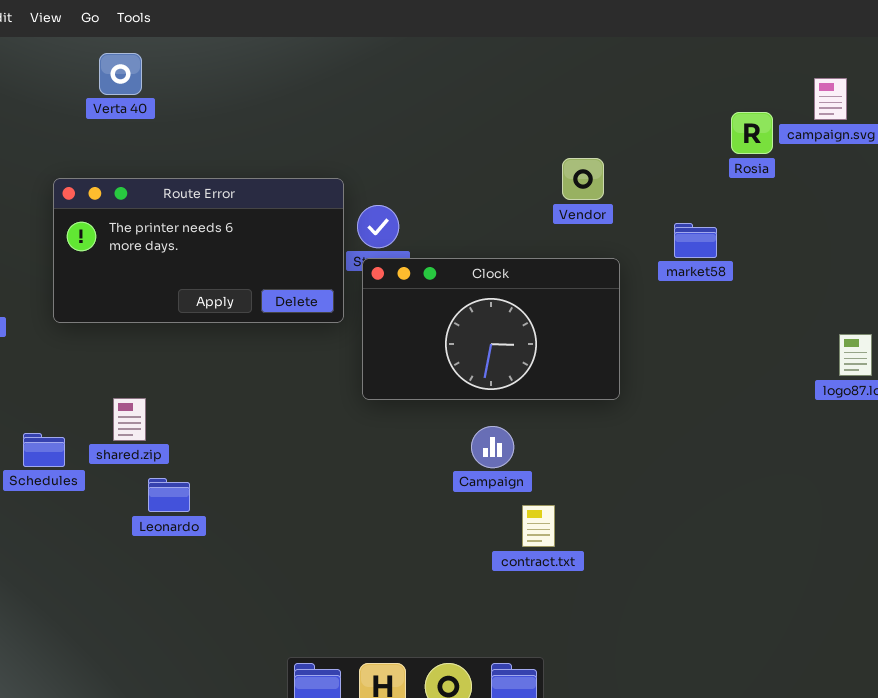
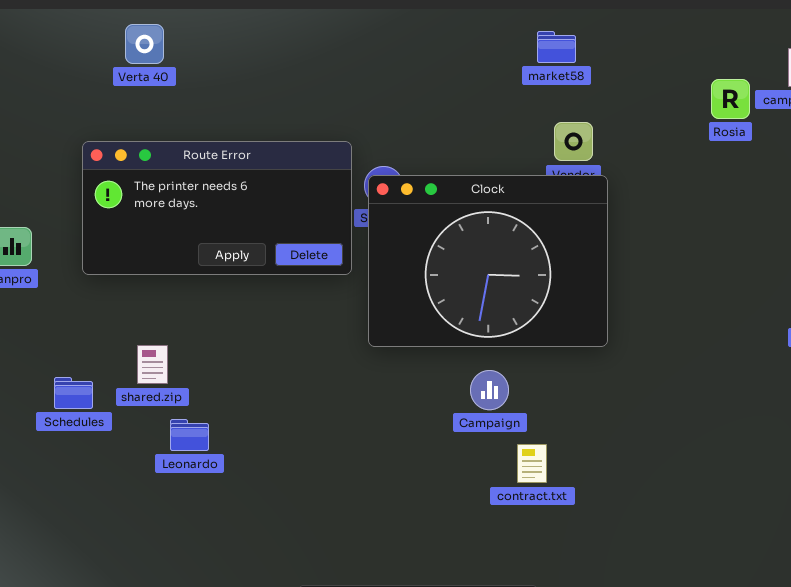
market58: [674,223,717,258] -> [537,31,576,63], moved
Clock: [362,258,620,400] -> [368,175,608,347], resized

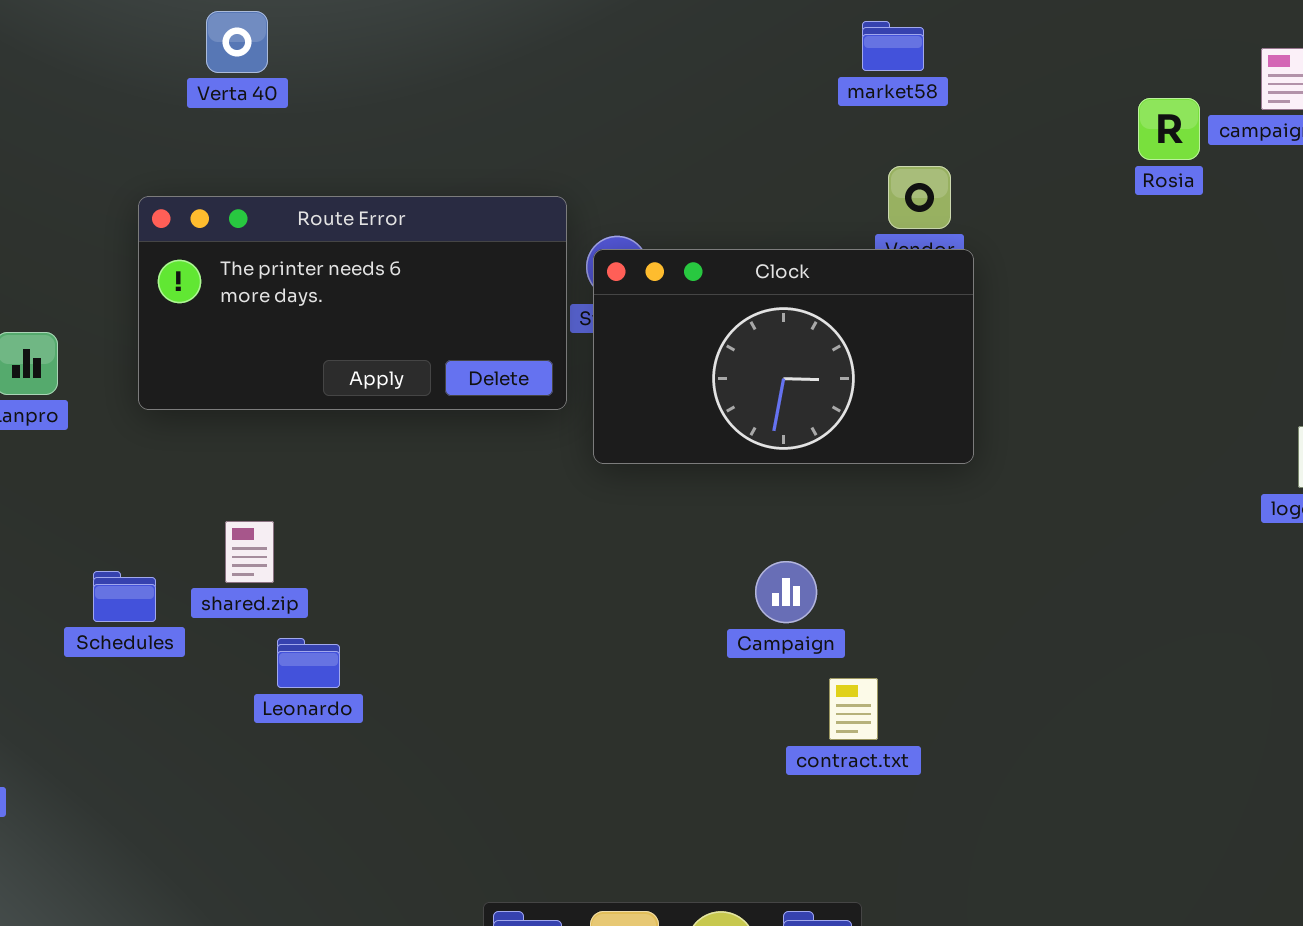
Clock: [368,175,608,347] -> [593,249,974,464], resized

